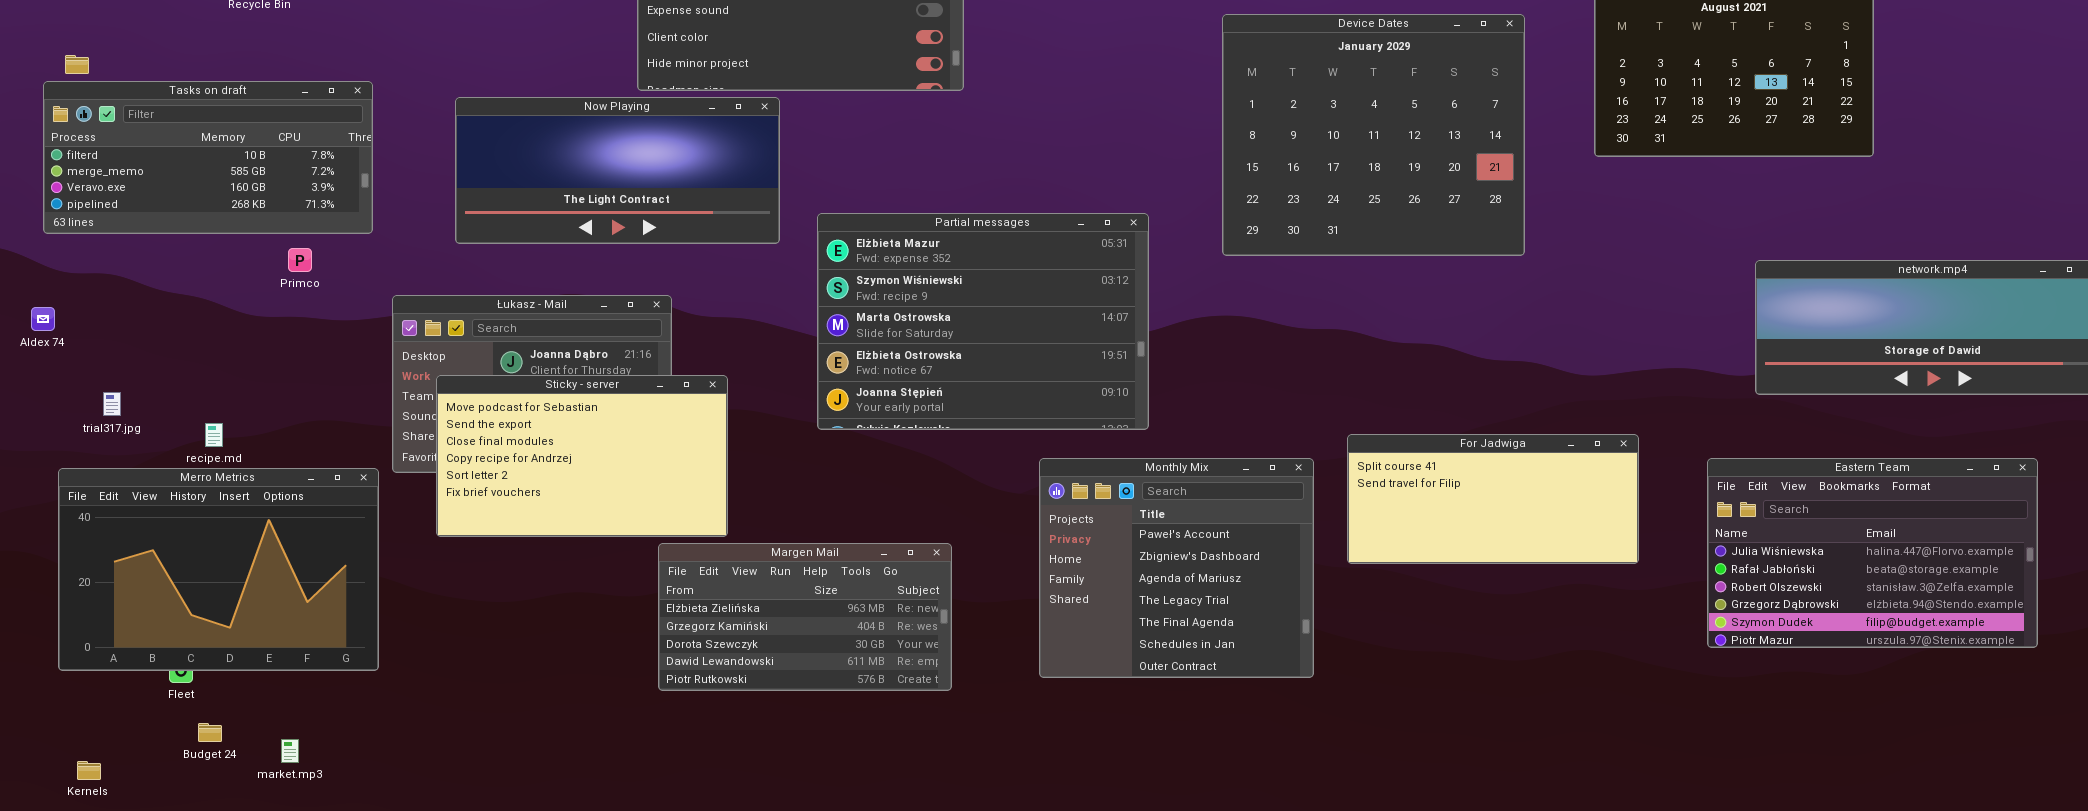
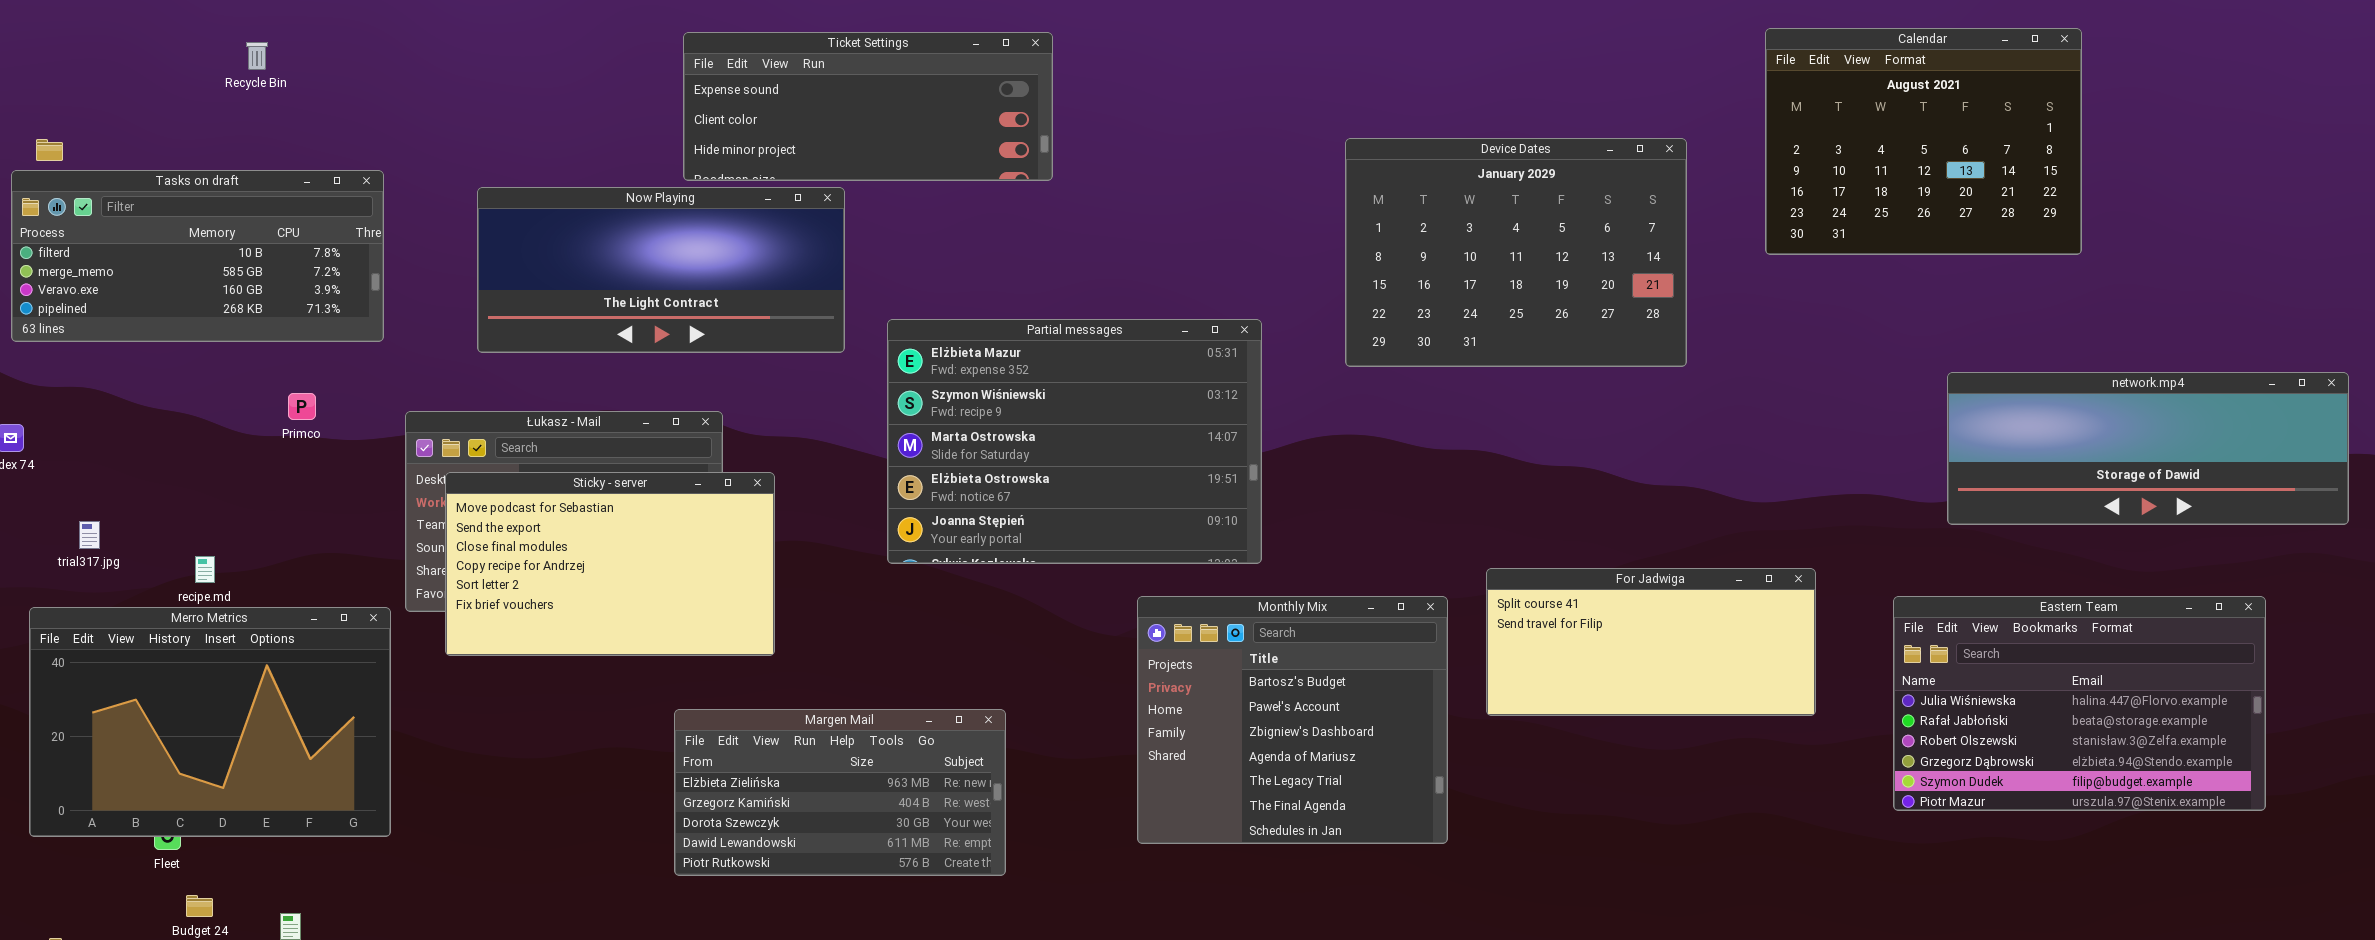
Device Dates: [1222,14,1525,256] -> [1345,138,1687,367], resized
Primco: [288,248,312,272] -> [288,393,316,420], moved
Sticky - server: [436,375,728,537] -> [445,472,775,656], moved
Monthly Mix: [1039,458,1314,678] -> [1137,596,1448,844], scrolled up 1 row
Margen Mail: [658,543,952,691] -> [674,709,1006,876], moved

